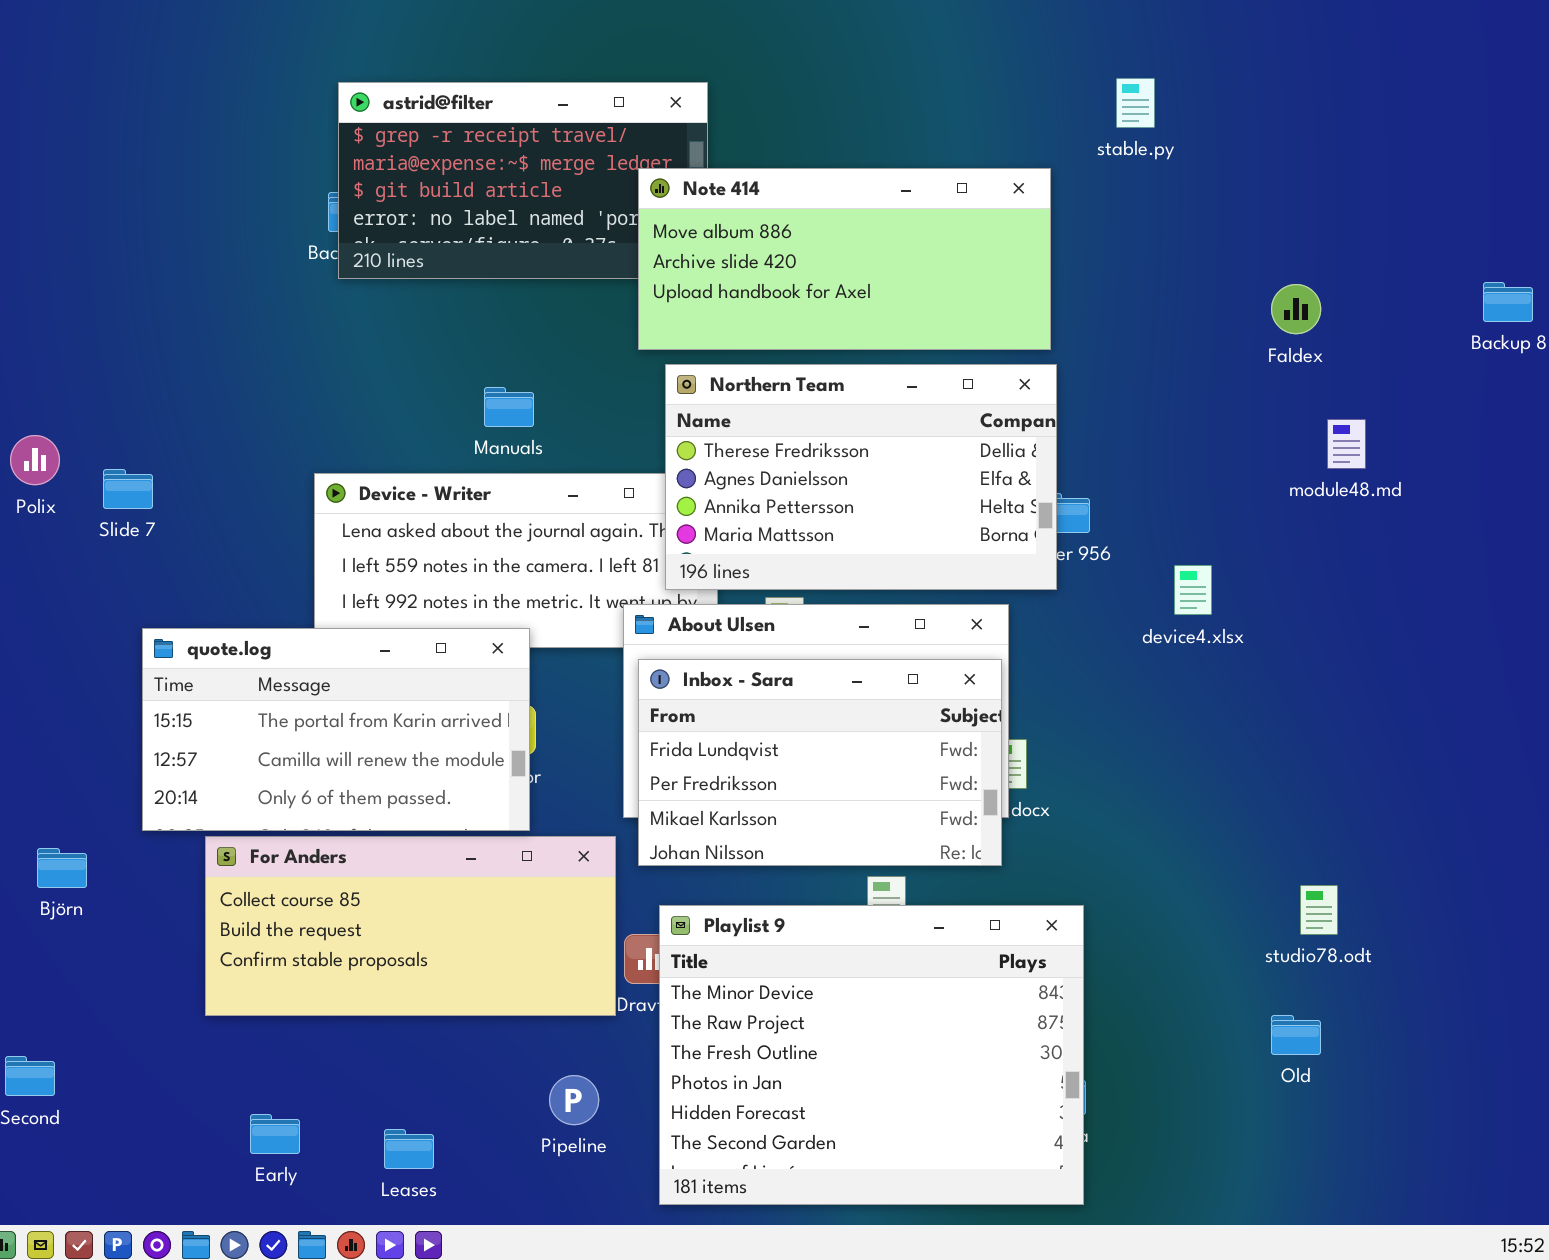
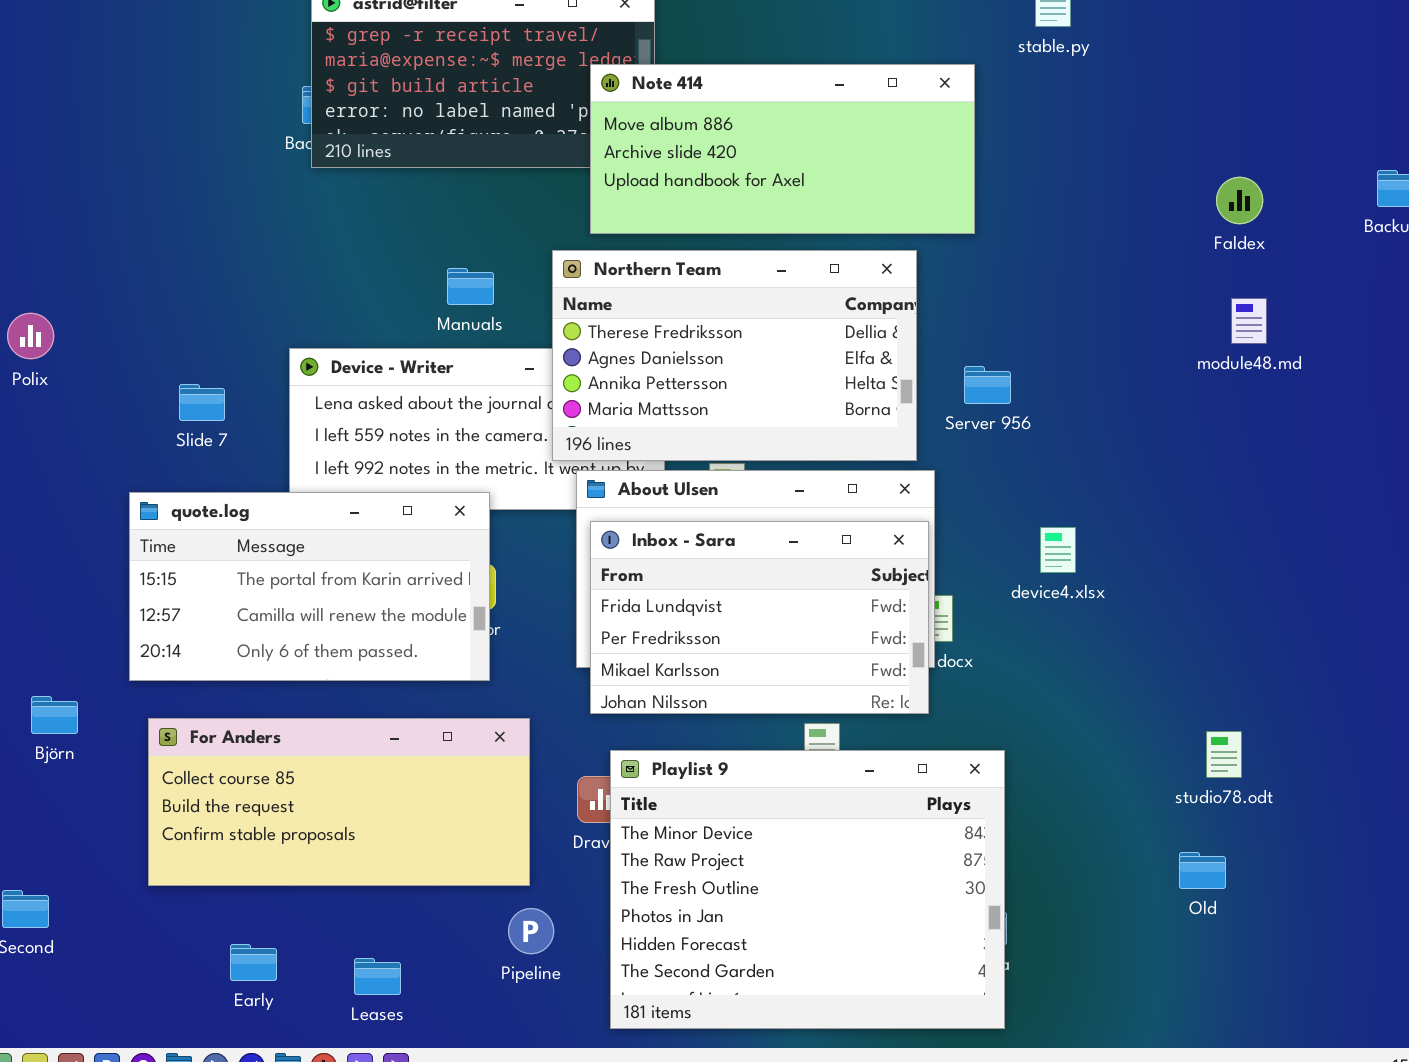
Faldex: [1271,284,1321,334] -> [1216,177,1263,224], moved
Northern Team: [665,364,1057,590] -> [552,250,917,461], moved
Slide 7: [103,469,153,509] -> [179,384,225,421], moved
device4.xlsx: [1174,565,1212,615] -> [1040,527,1076,573], moved
For Anders: [205,836,616,1016] -> [148,718,530,886], moved

